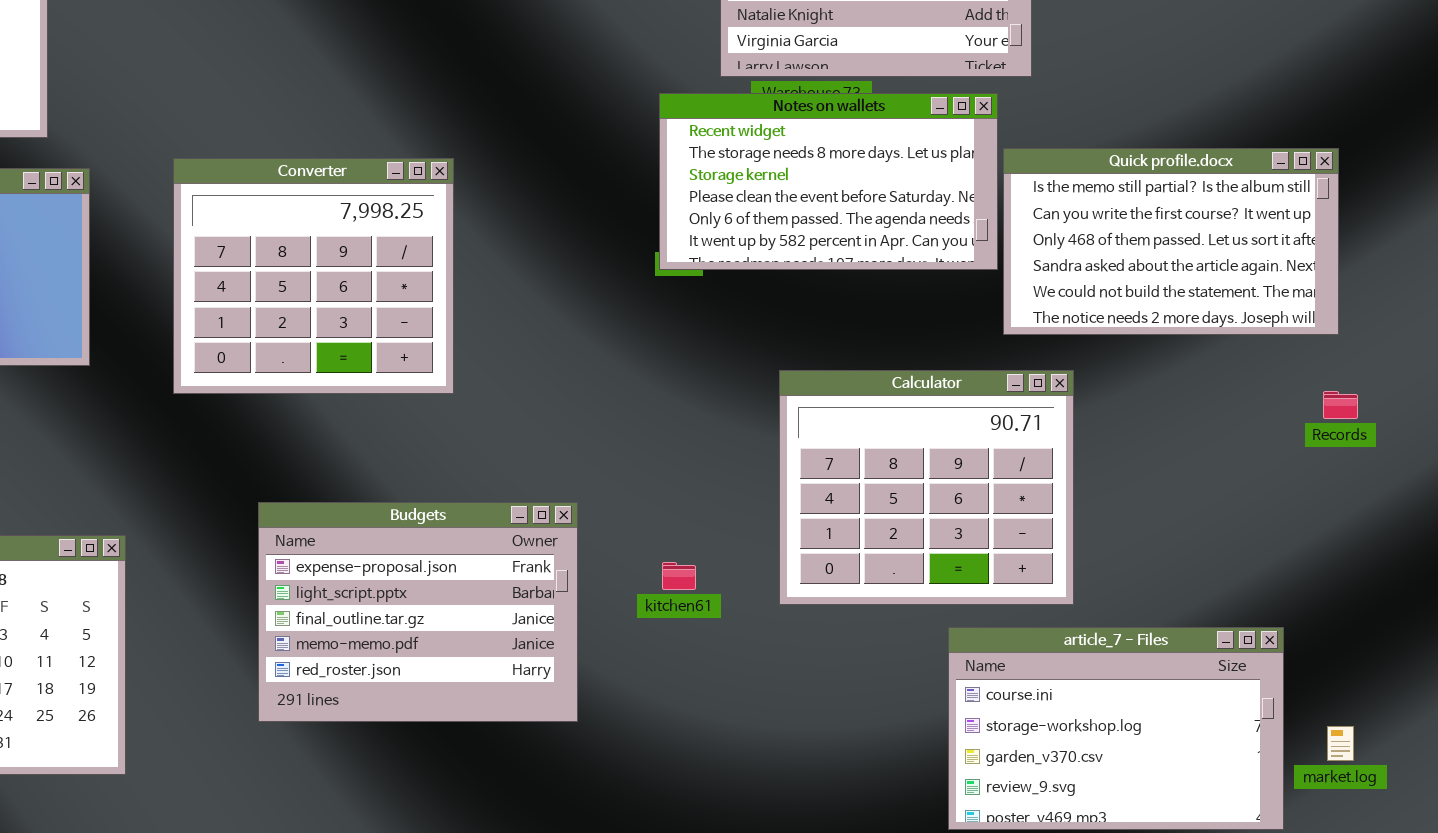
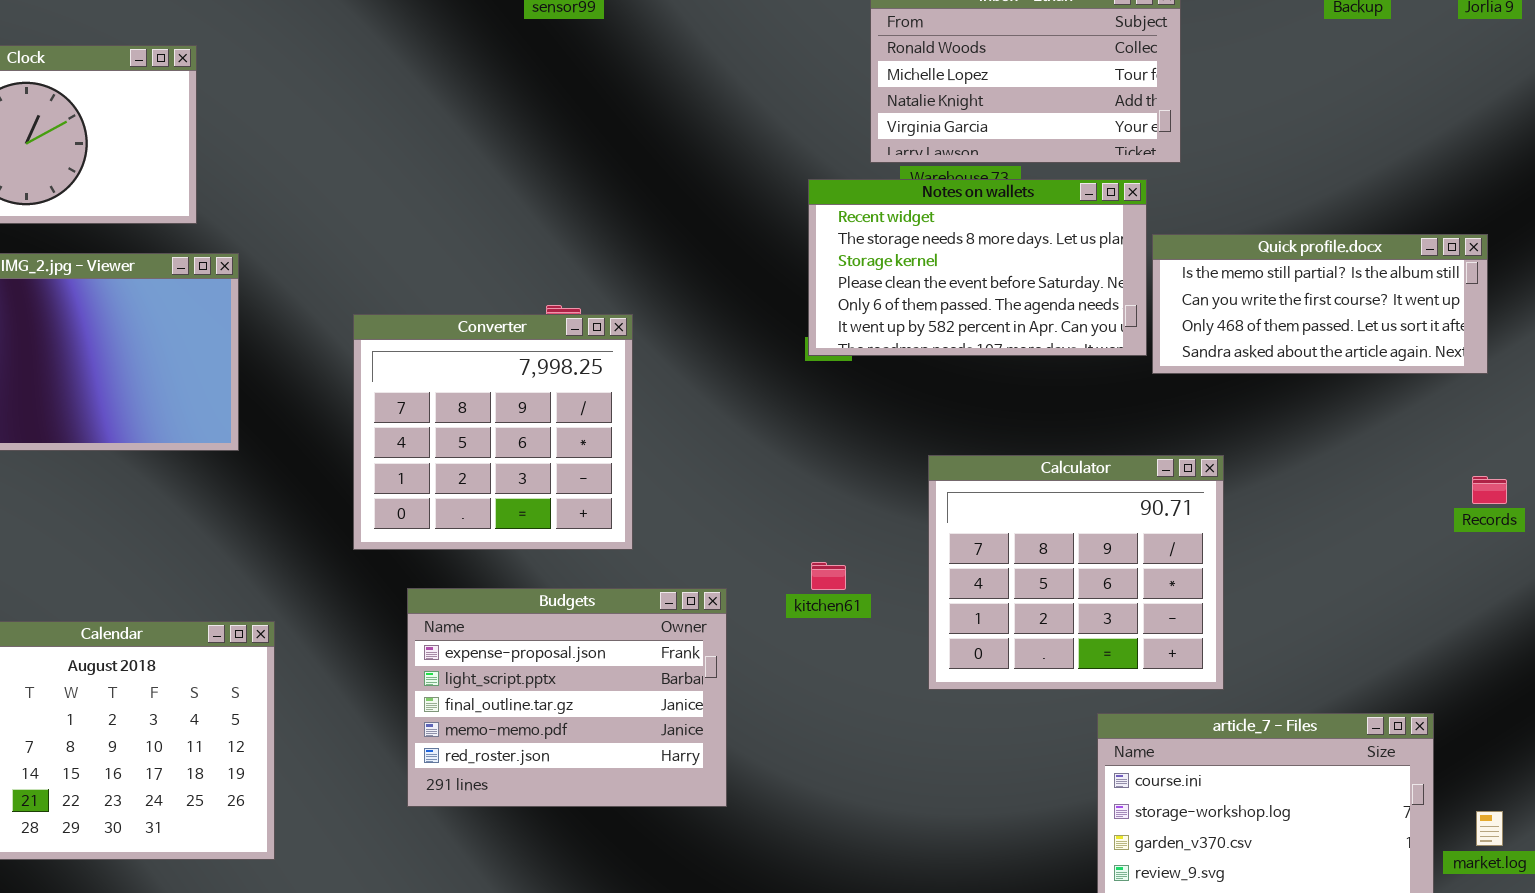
Quick profile.docx: [1003,148,1339,335] -> [1152,234,1488,374], resized
Converter: [173,158,454,394] -> [353,314,633,550], moved
kitchen61: [662,562,696,590] -> [811,562,846,590], moved

